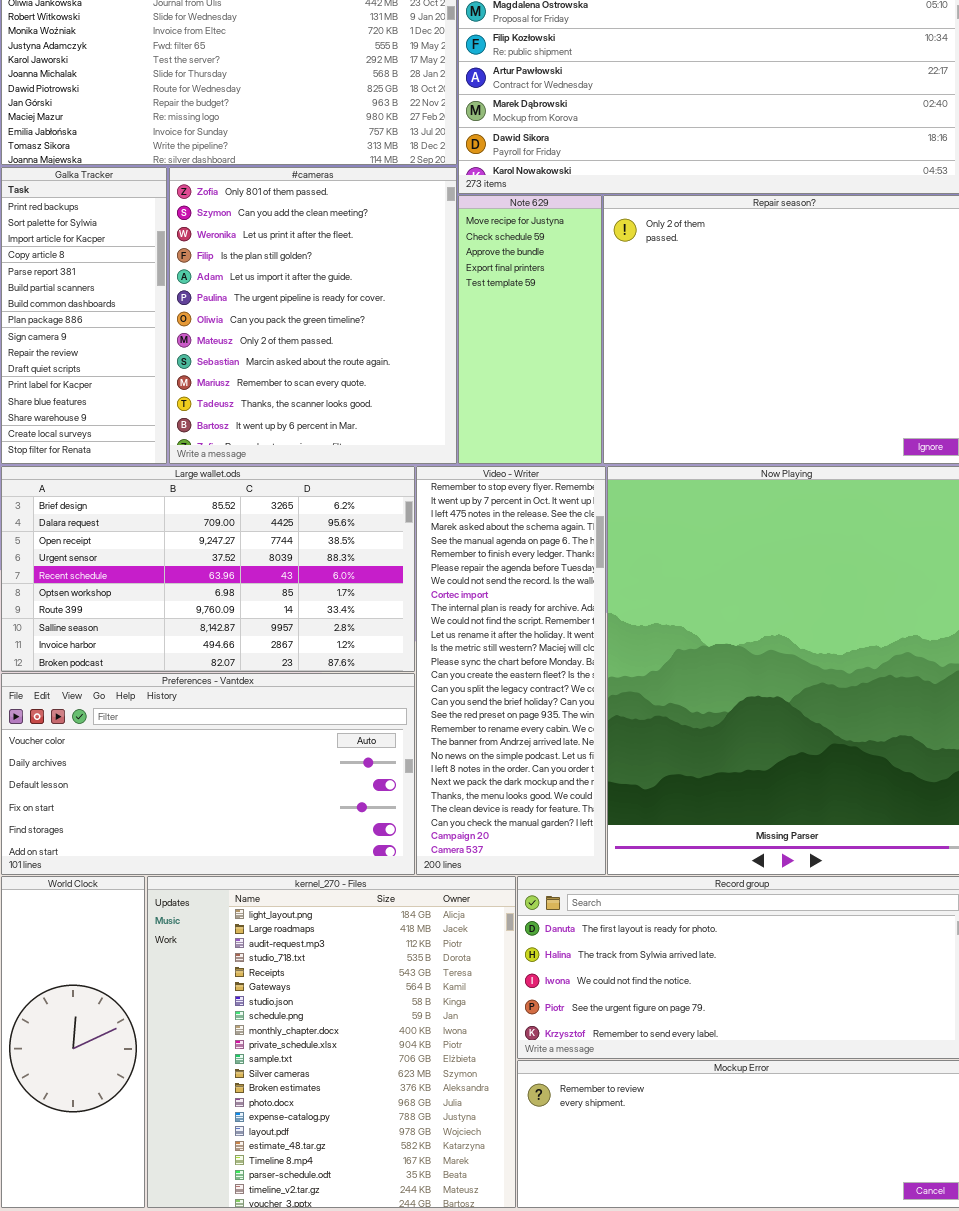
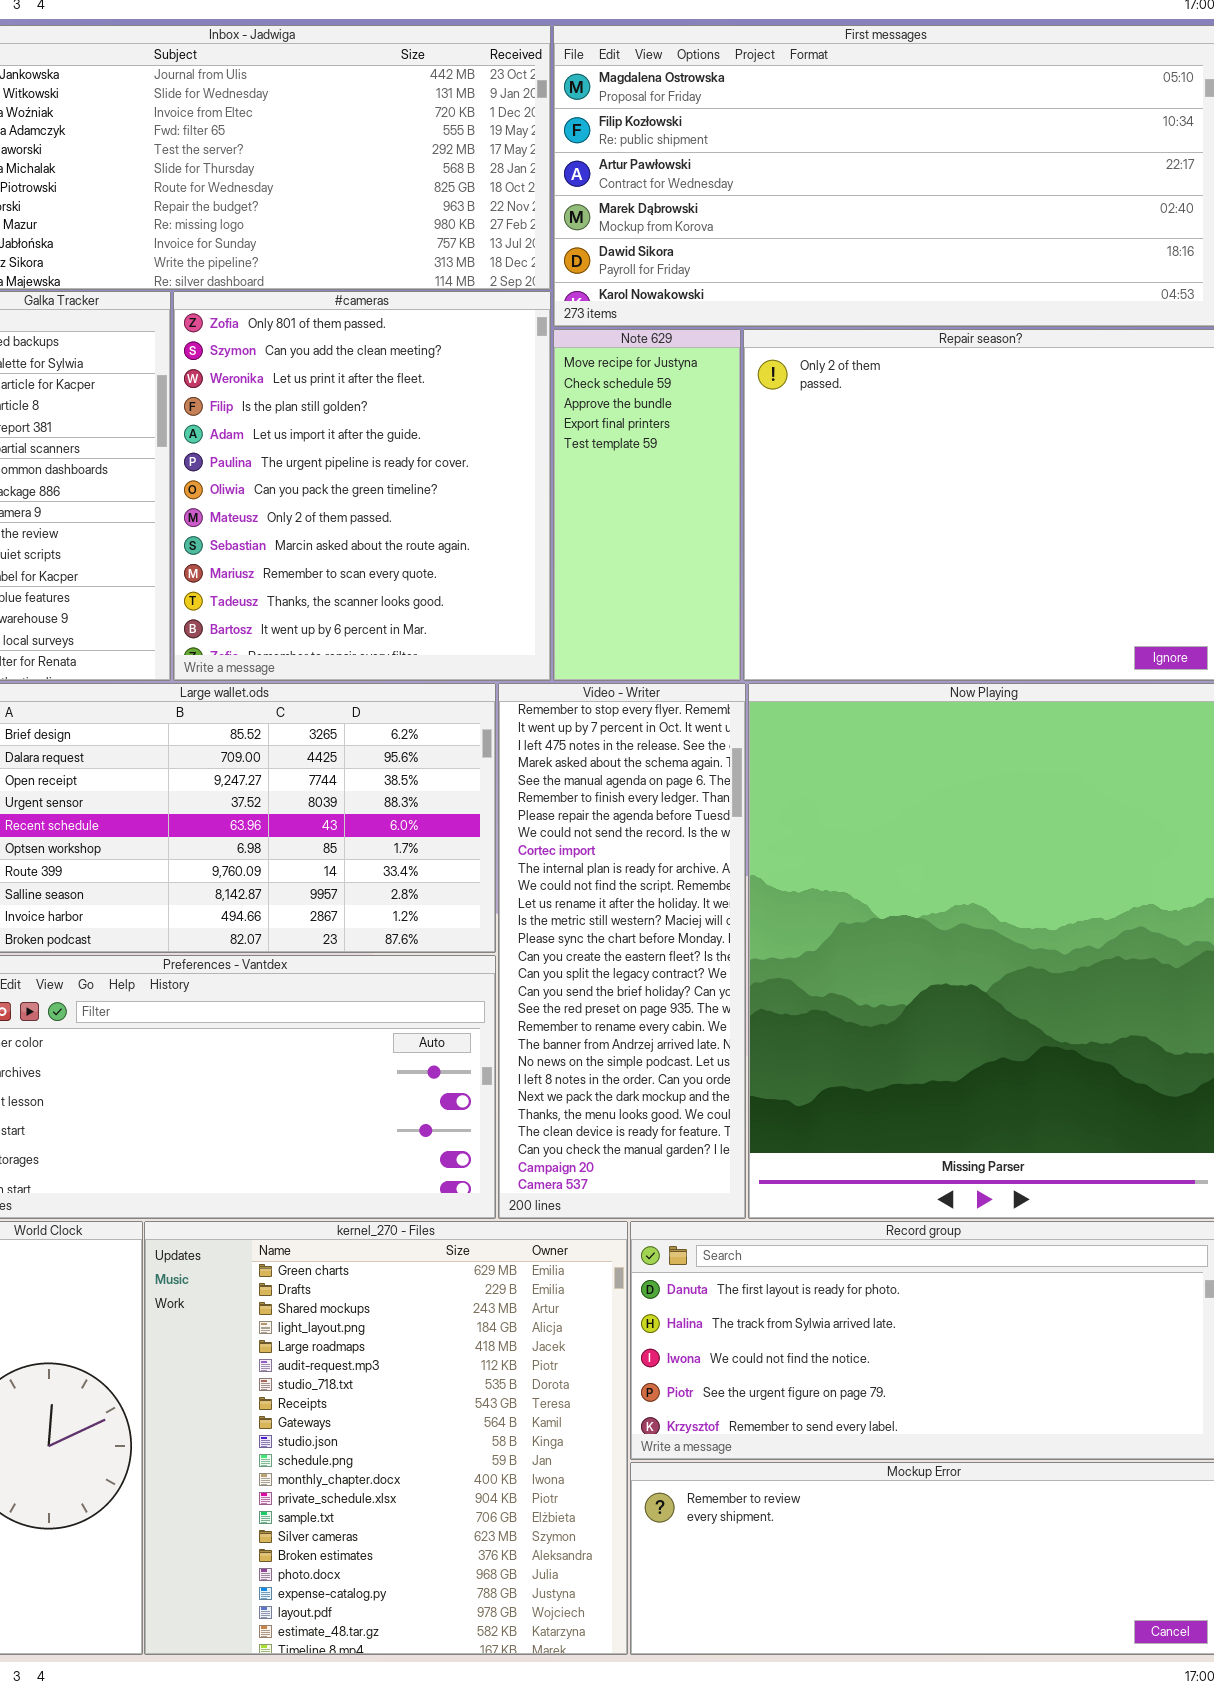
kernel_270 - Files: [147,876,516,1208] -> [144,1221,628,1655], scrolled up 3 rows

